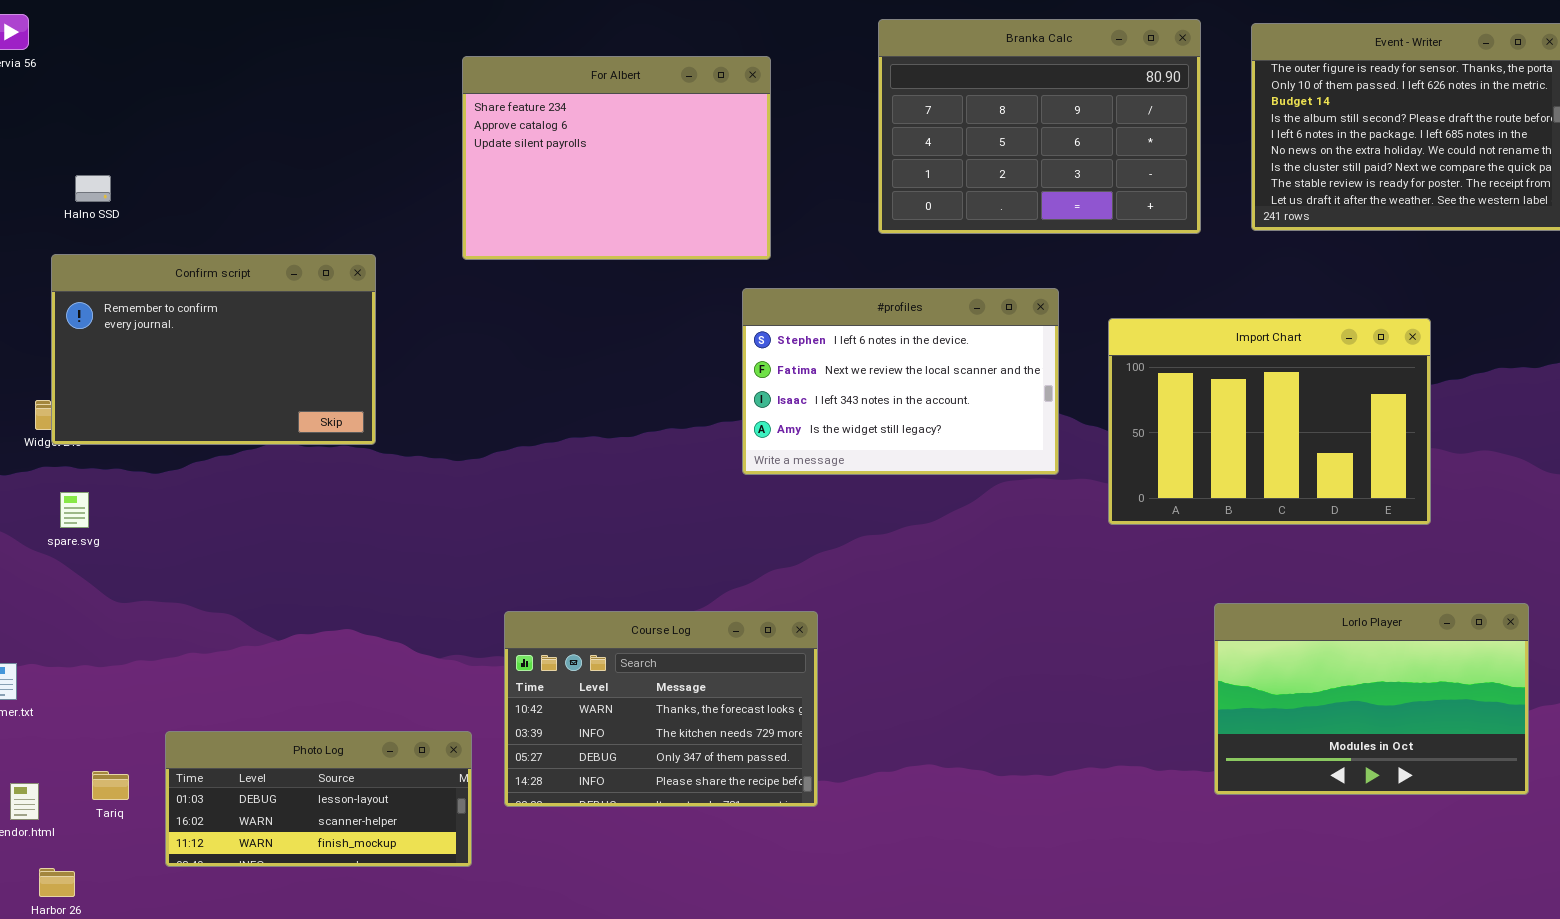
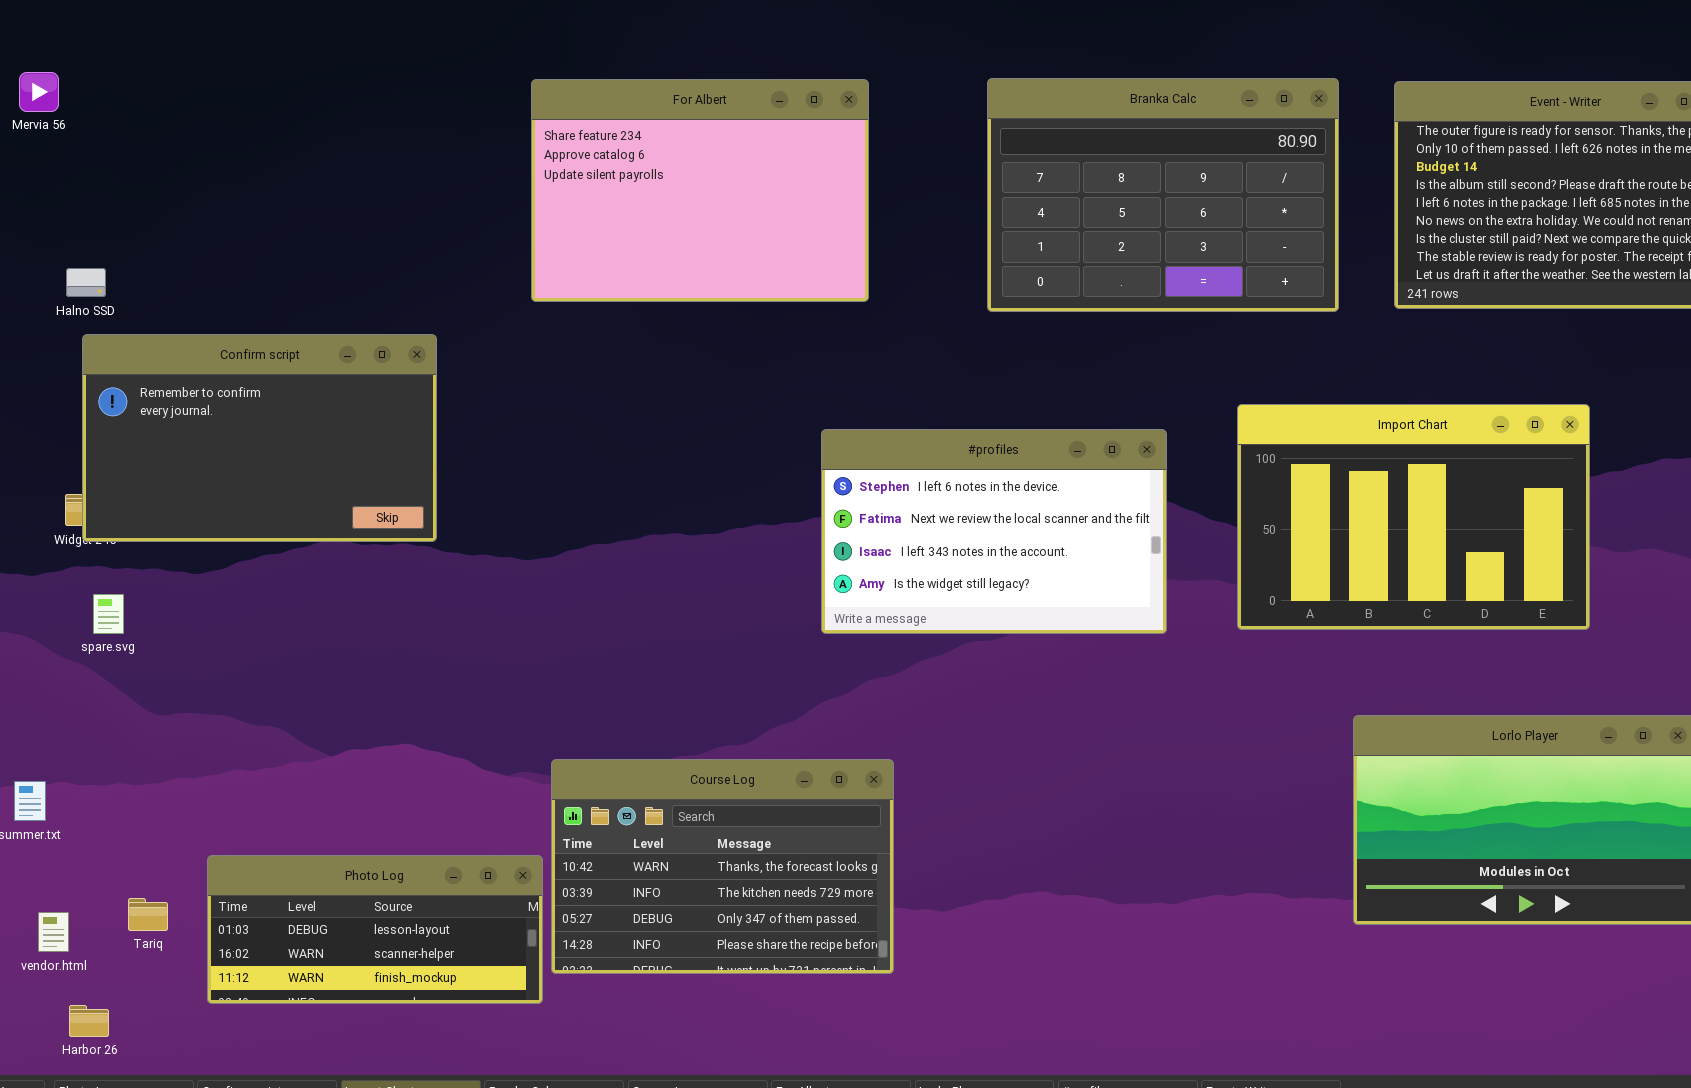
For Albert: [462,56,771,260] -> [531,79,869,302], moved
Halno SSD: [75,175,111,202] -> [66,268,106,297], moved
#profiles: [742,288,1059,475] -> [821,429,1167,634], moved
Course Log: [504,611,818,807] -> [551,759,894,974], moved

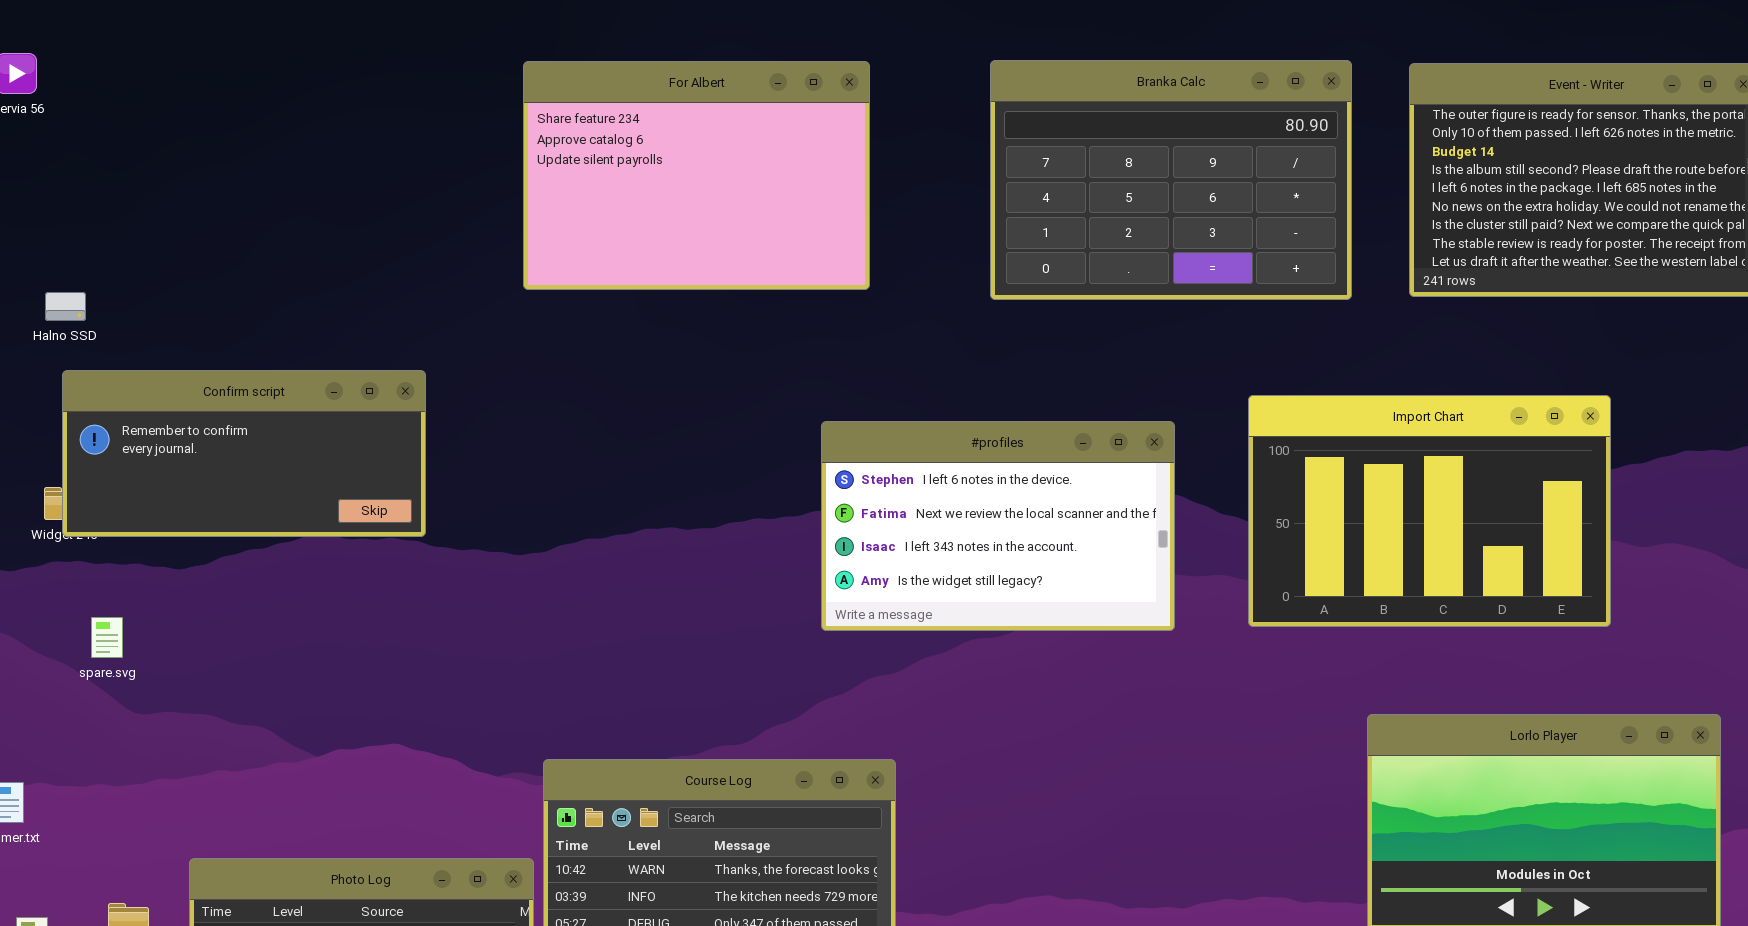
Halno SSD: [66,268,106,297] -> [45,292,86,321], moved
Confirm script: [82,334,437,542] -> [62,370,426,537], resized
spare.svg: [93,594,124,634] -> [91,617,123,658], moved

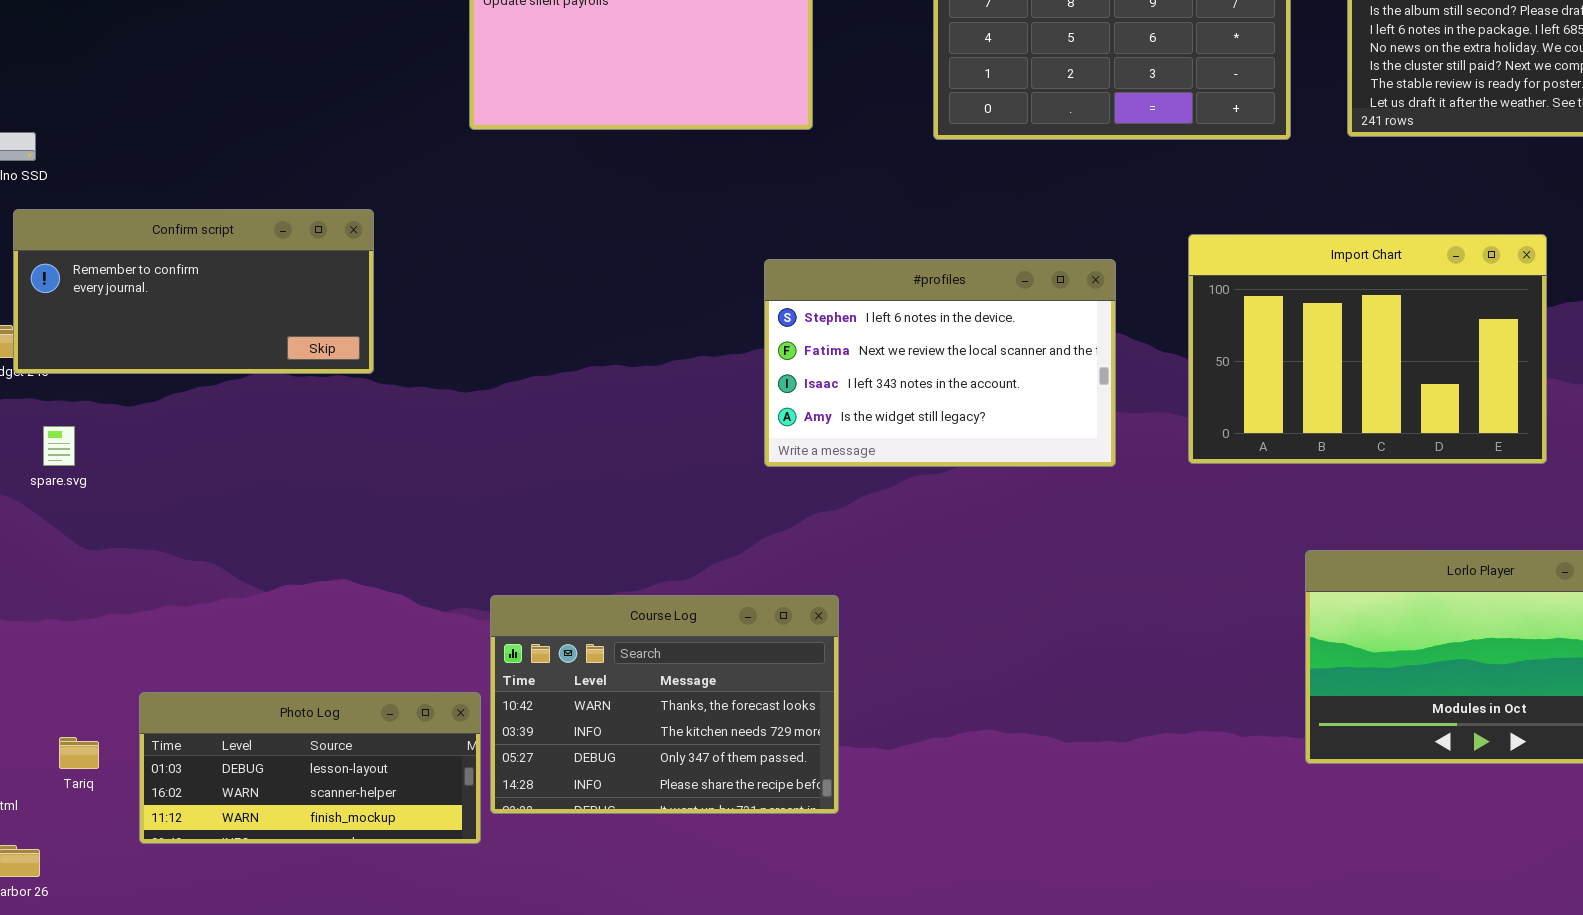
spare.svg: [91,617,123,658] -> [43,426,75,466], moved

